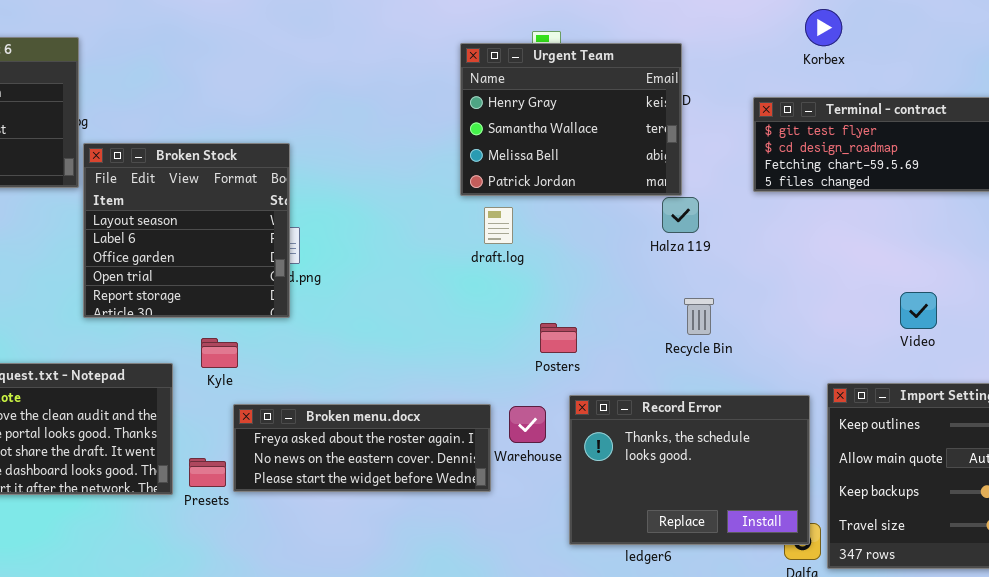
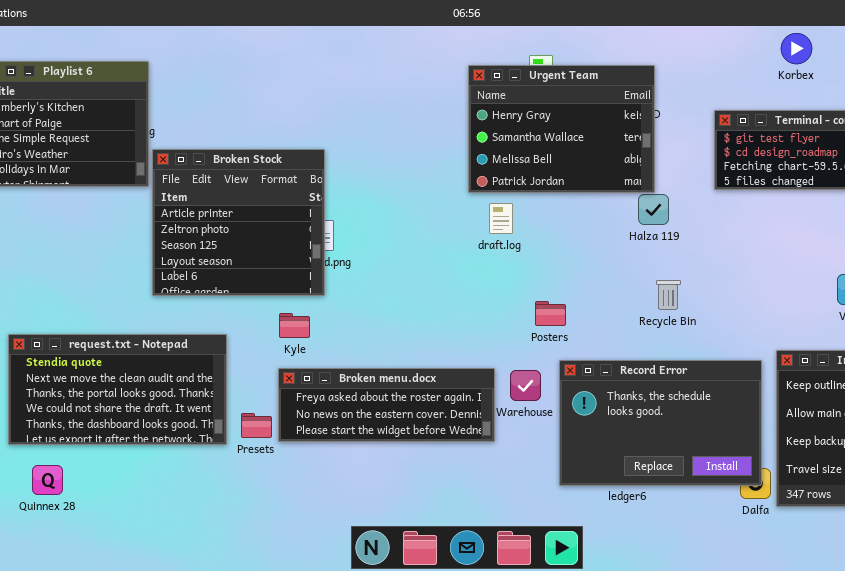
Korbex: [805,9,842,46] -> [781,33,812,64], moved
Broken Stock: [83,143,290,318] -> [152,149,325,296], scrolled up 3 rows
Kyle: [201,338,238,368] -> [279,313,310,338], moved

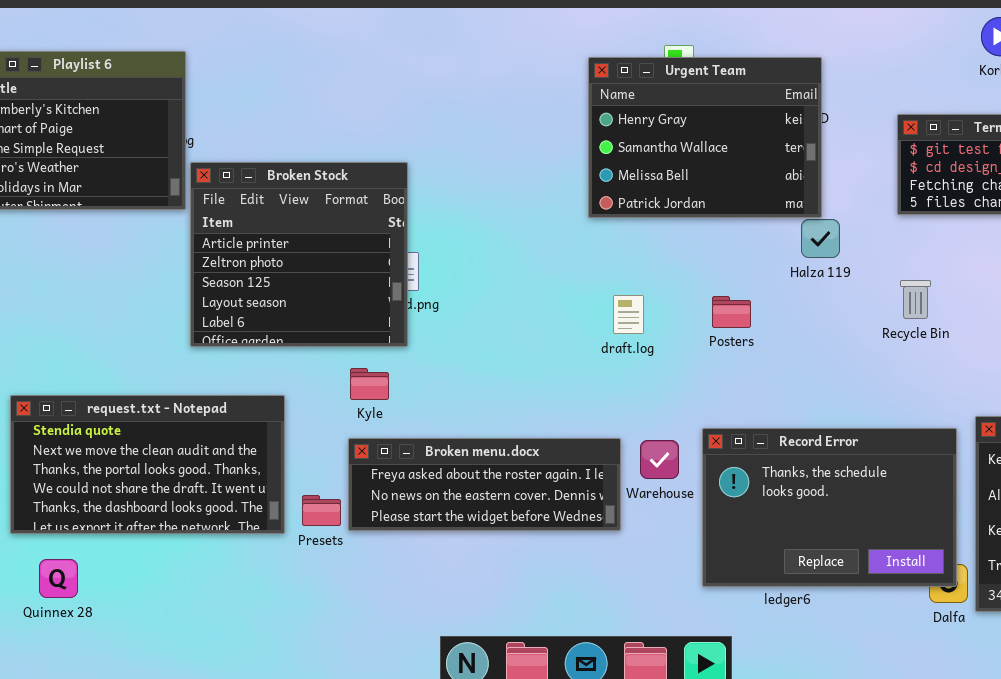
draft.log: [489,203,513,234] -> [613,295,644,334], moved
Recycle Bin: [656,280,681,310] -> [900,280,931,319], moved
Posters: [535,301,566,326] -> [712,296,751,328], moved

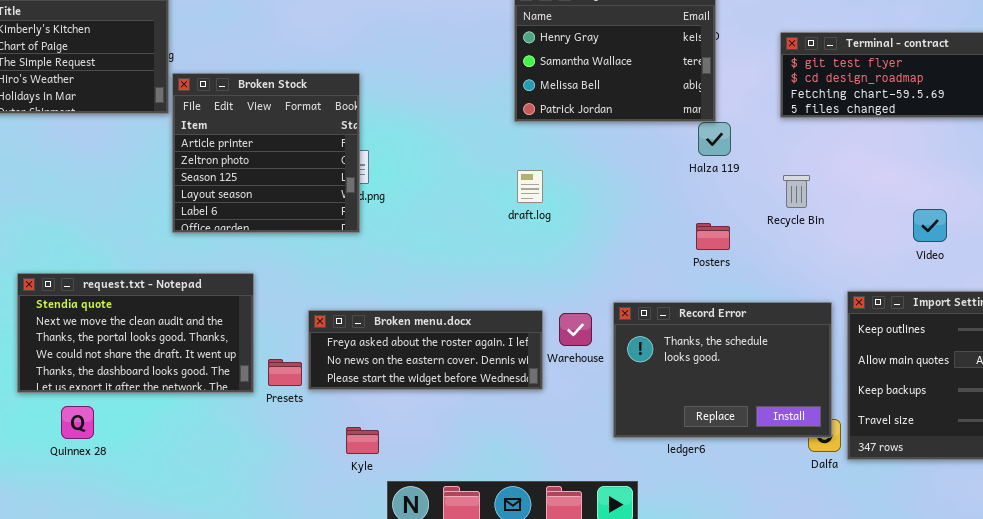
draft.log: [613,295,644,334] -> [517,170,543,203], moved
Posters: [712,296,751,328] -> [696,223,730,250], moved
Kyle: [350,368,389,400] -> [346,427,379,454], moved
Quinnex 28: [39,559,78,598] -> [61,406,94,439], moved

